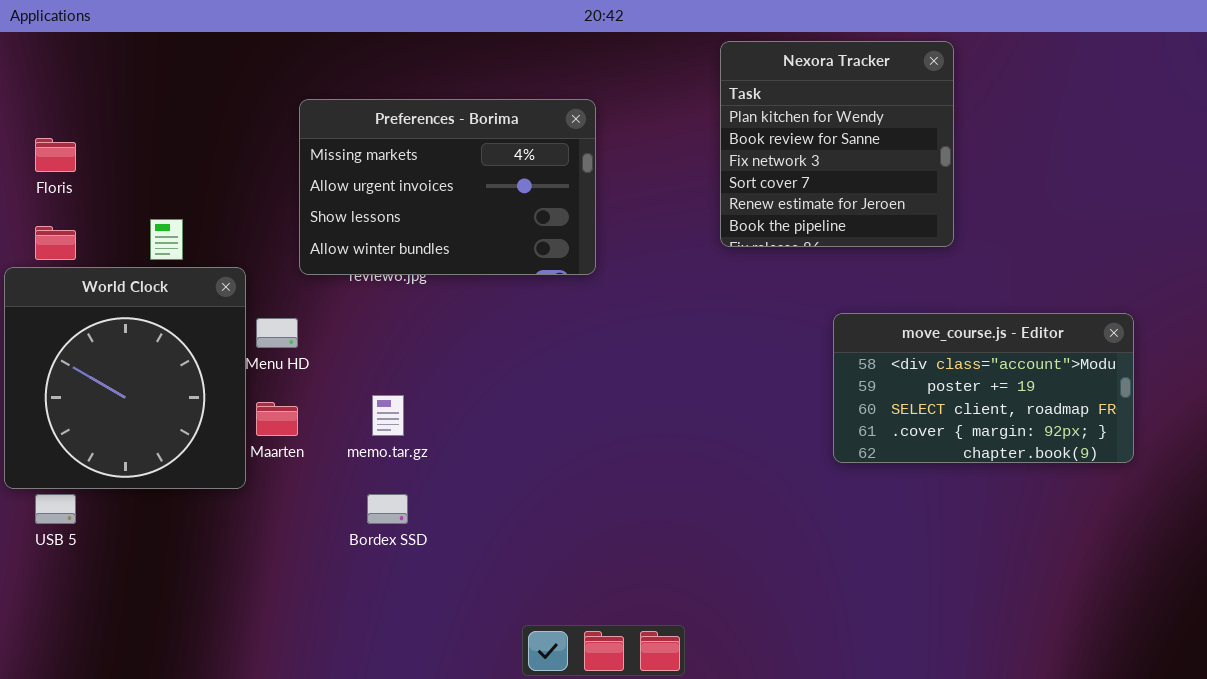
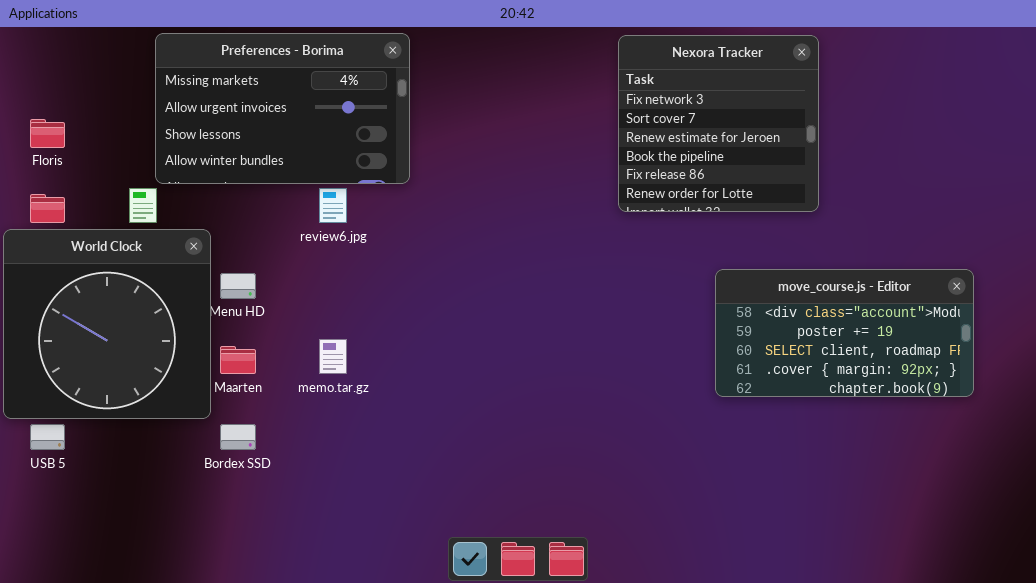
Nexora Tracker: [720,41,954,247] -> [618,35,819,212], scrolled down 2 rows
Preferences - Borima: [299,99,596,275] -> [155,33,410,184], moved
Bordex SSD: [367,494,408,524] -> [220,424,256,450], moved

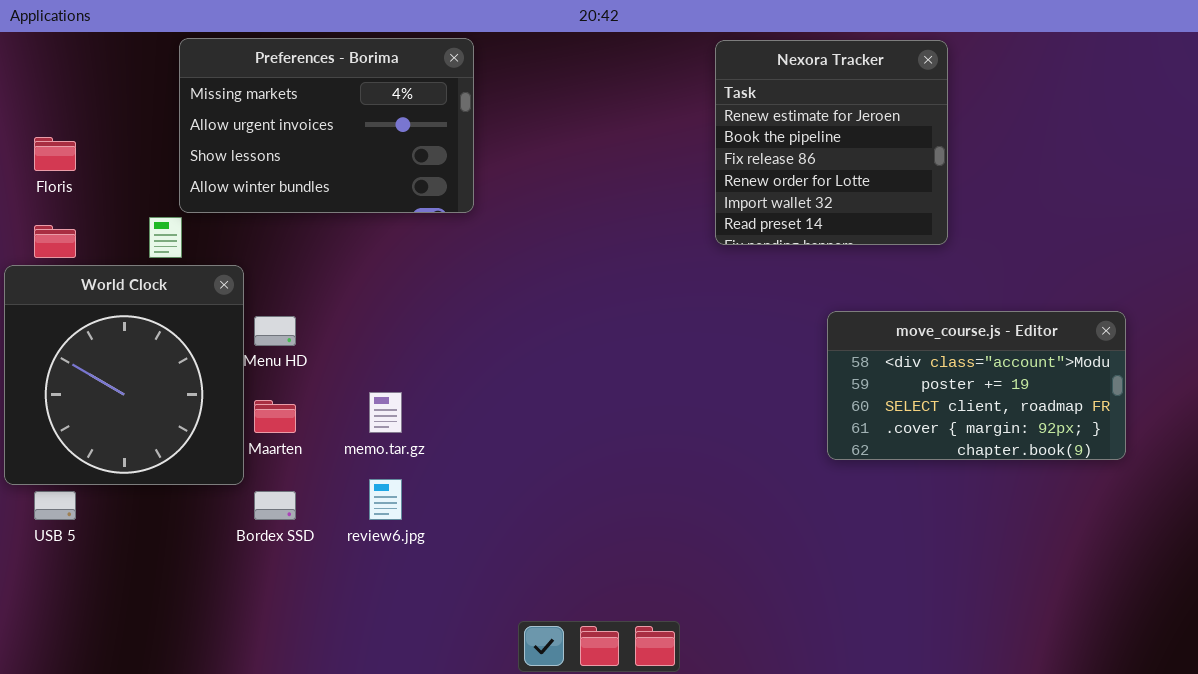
Nexora Tracker: [618,35,819,212] -> [715,40,948,245], scrolled down 2 rows
review6.jpg: [319,188,347,223] -> [369,479,402,520], moved

